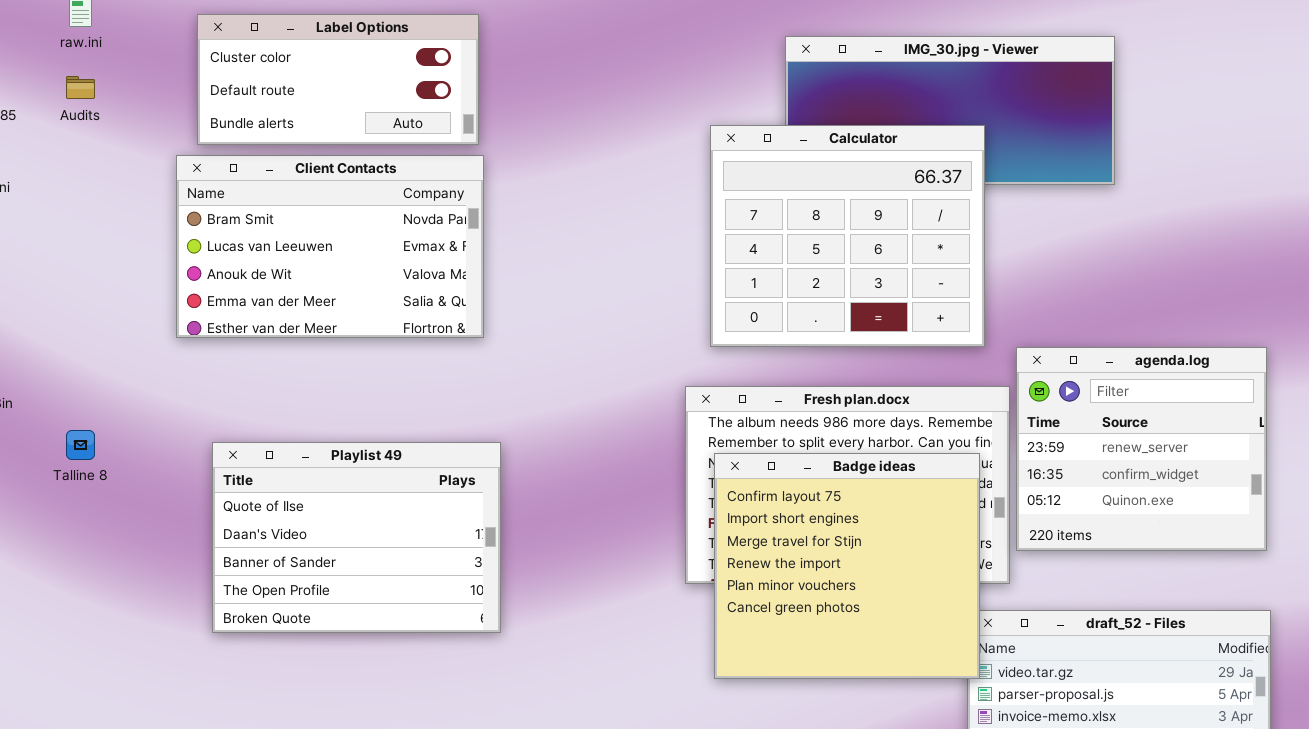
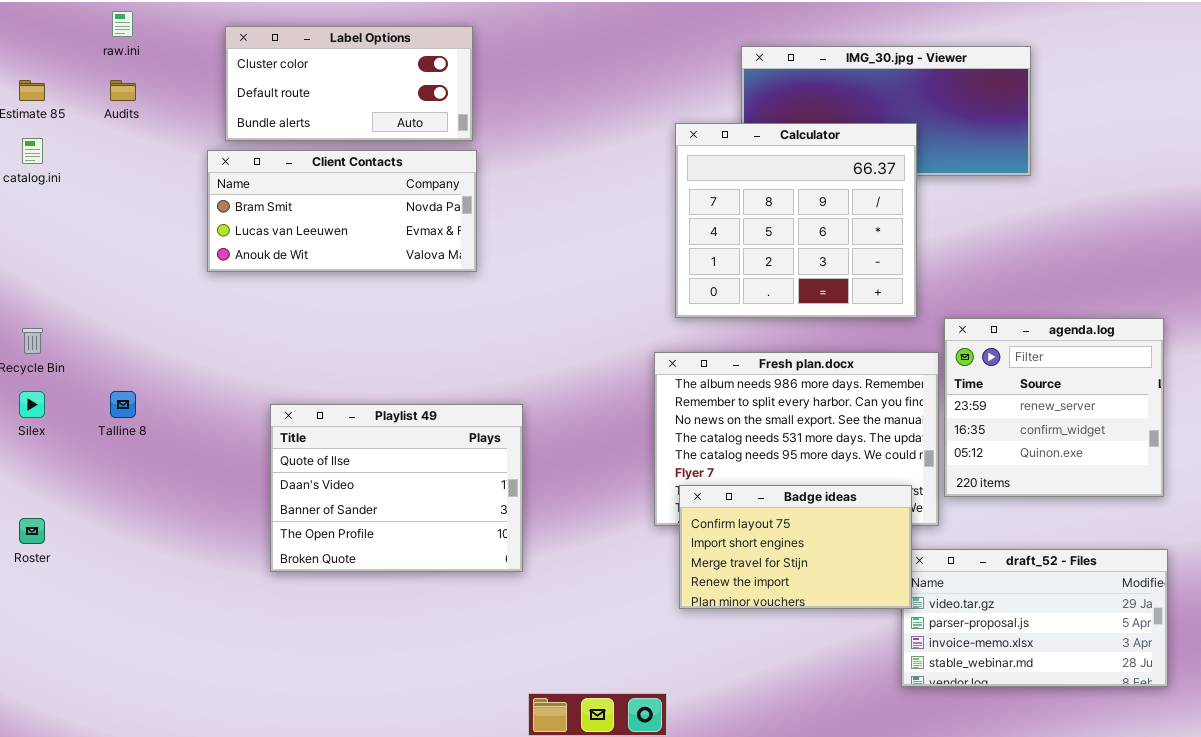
Client Contacts: [176,155,484,338] -> [207,150,477,272], resized
Playlist 49: [212,442,501,633] -> [270,404,523,572], moved
Badge ideas: [714,453,980,679] -> [679,485,912,609], resized

